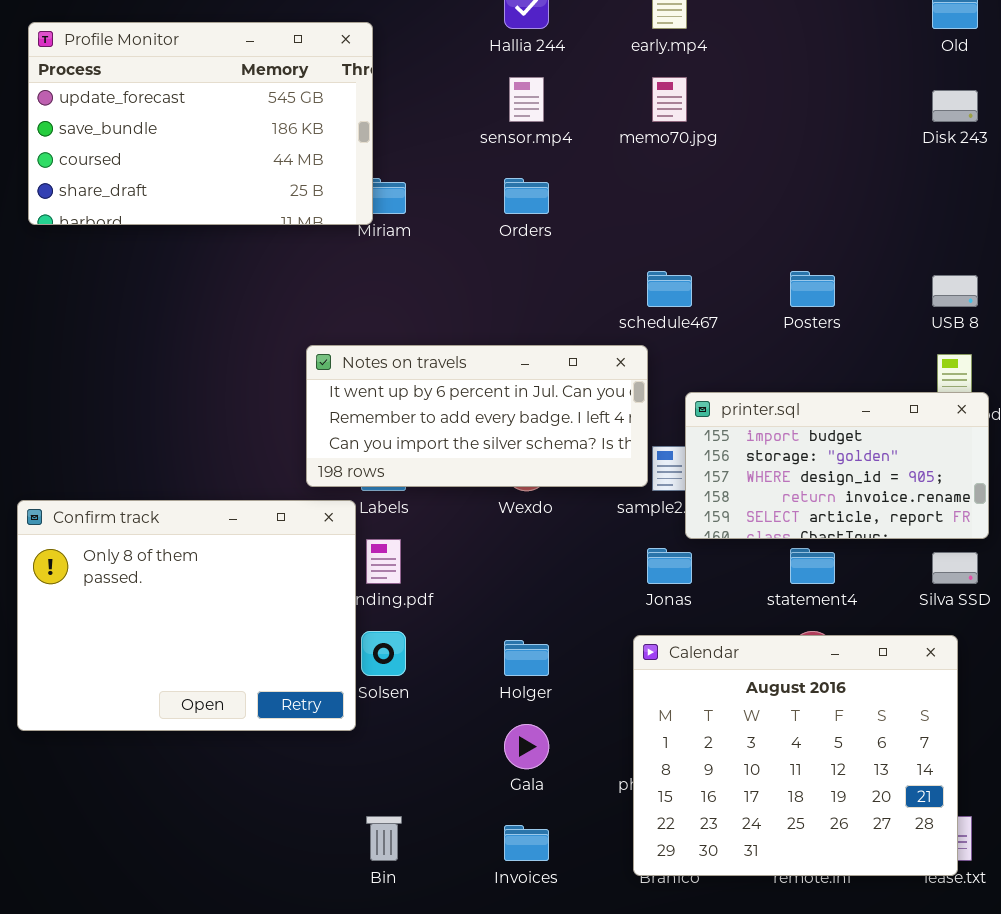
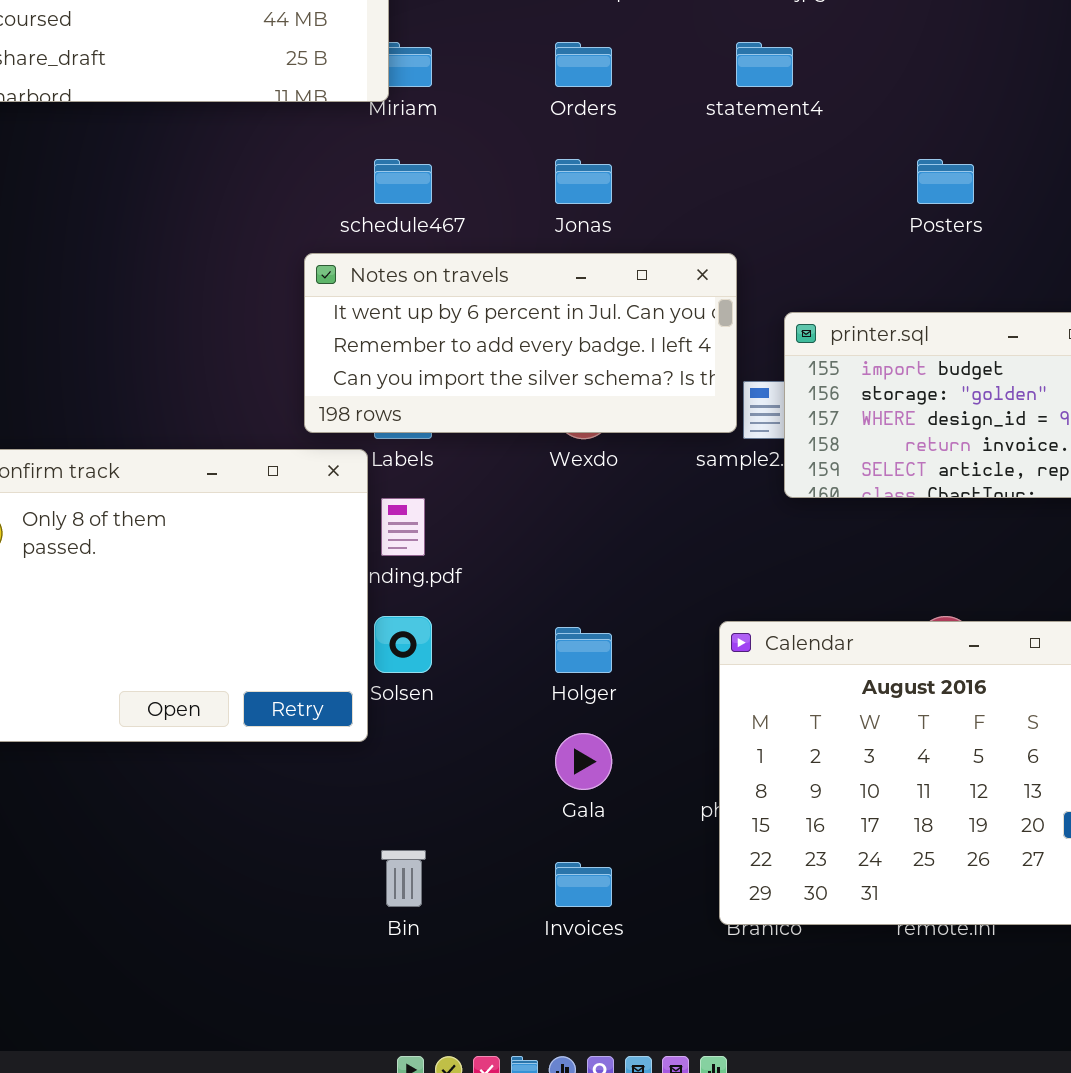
schedule467: [647,271,692,307] -> [374,159,432,204], moved
Jonas: [647,548,692,584] -> [555,159,612,204], moved
statement4: [790,548,835,584] -> [736,42,793,87], moved

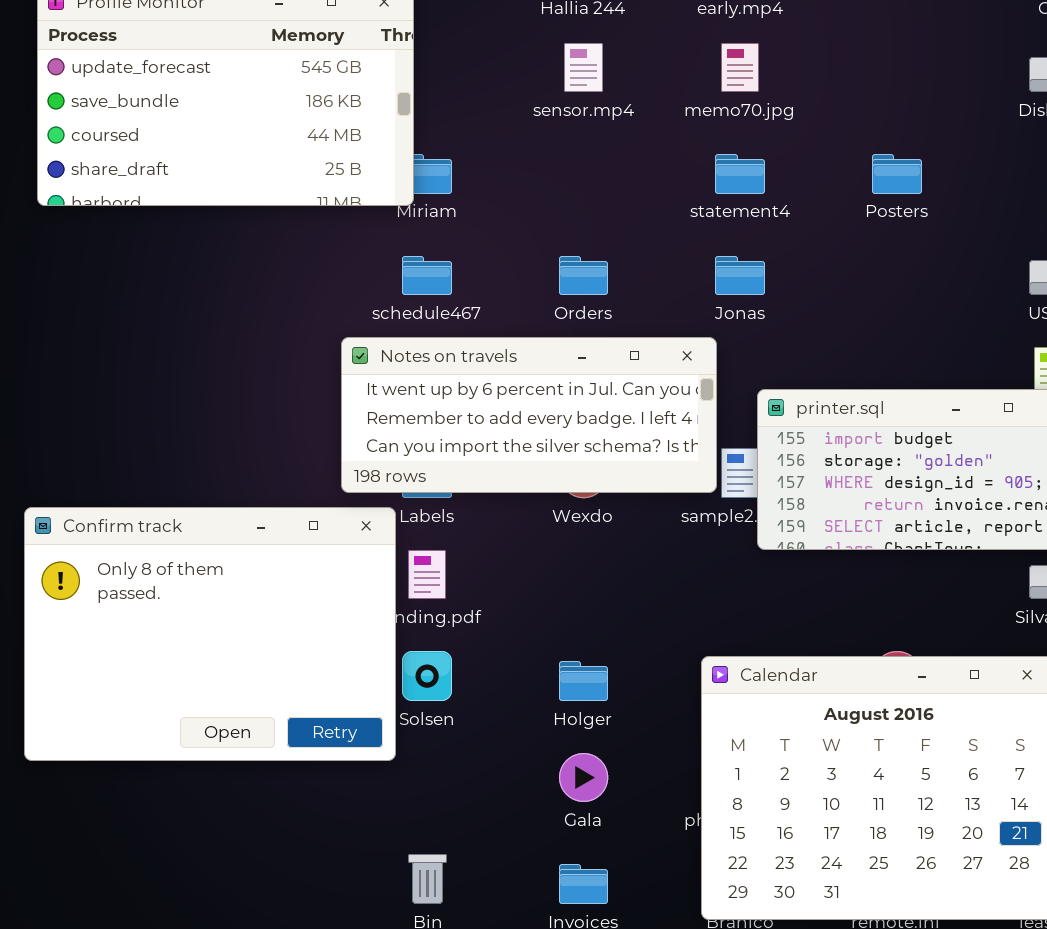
Orders: [555,42,612,87] -> [559,256,608,295], moved
Jonas: [555,159,612,204] -> [715,256,765,295], moved
Posters: [917,159,974,204] -> [872,154,922,194], moved

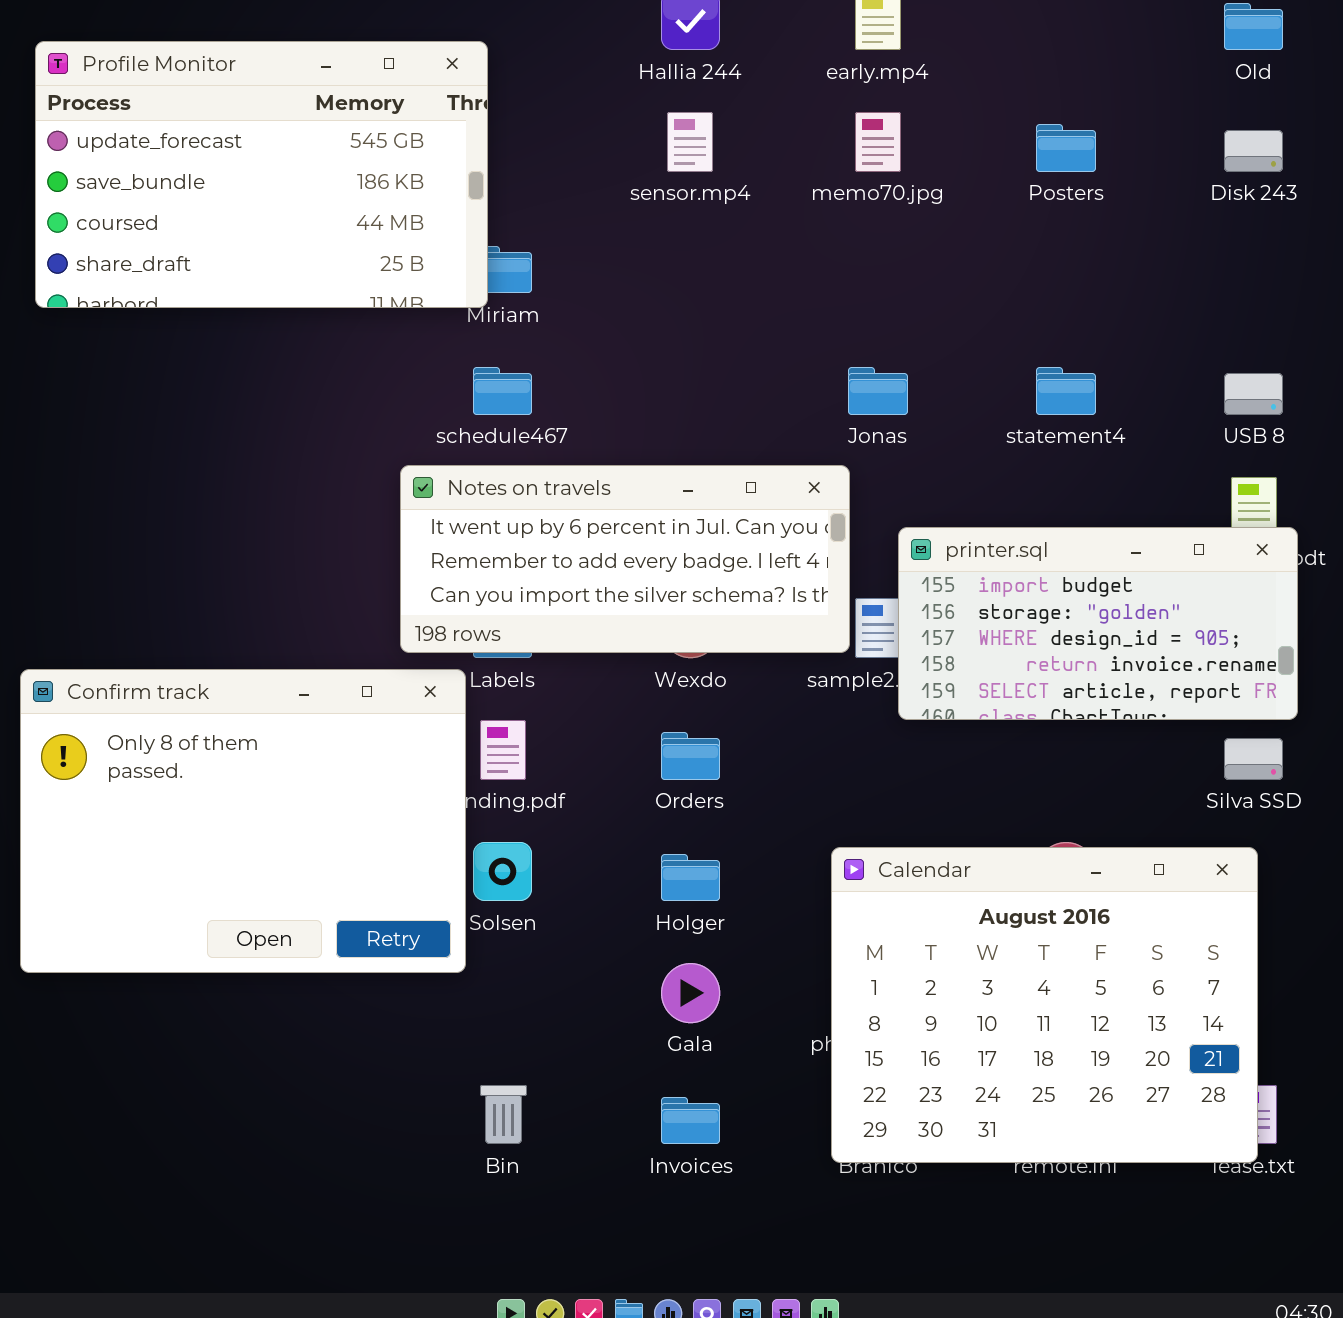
statement4: [715,154,765,194] -> [1036,367,1096,415], moved
Posters: [872,154,922,194] -> [1036,124,1096,172], moved
Orders: [559,256,608,295] -> [661,732,720,780], moved

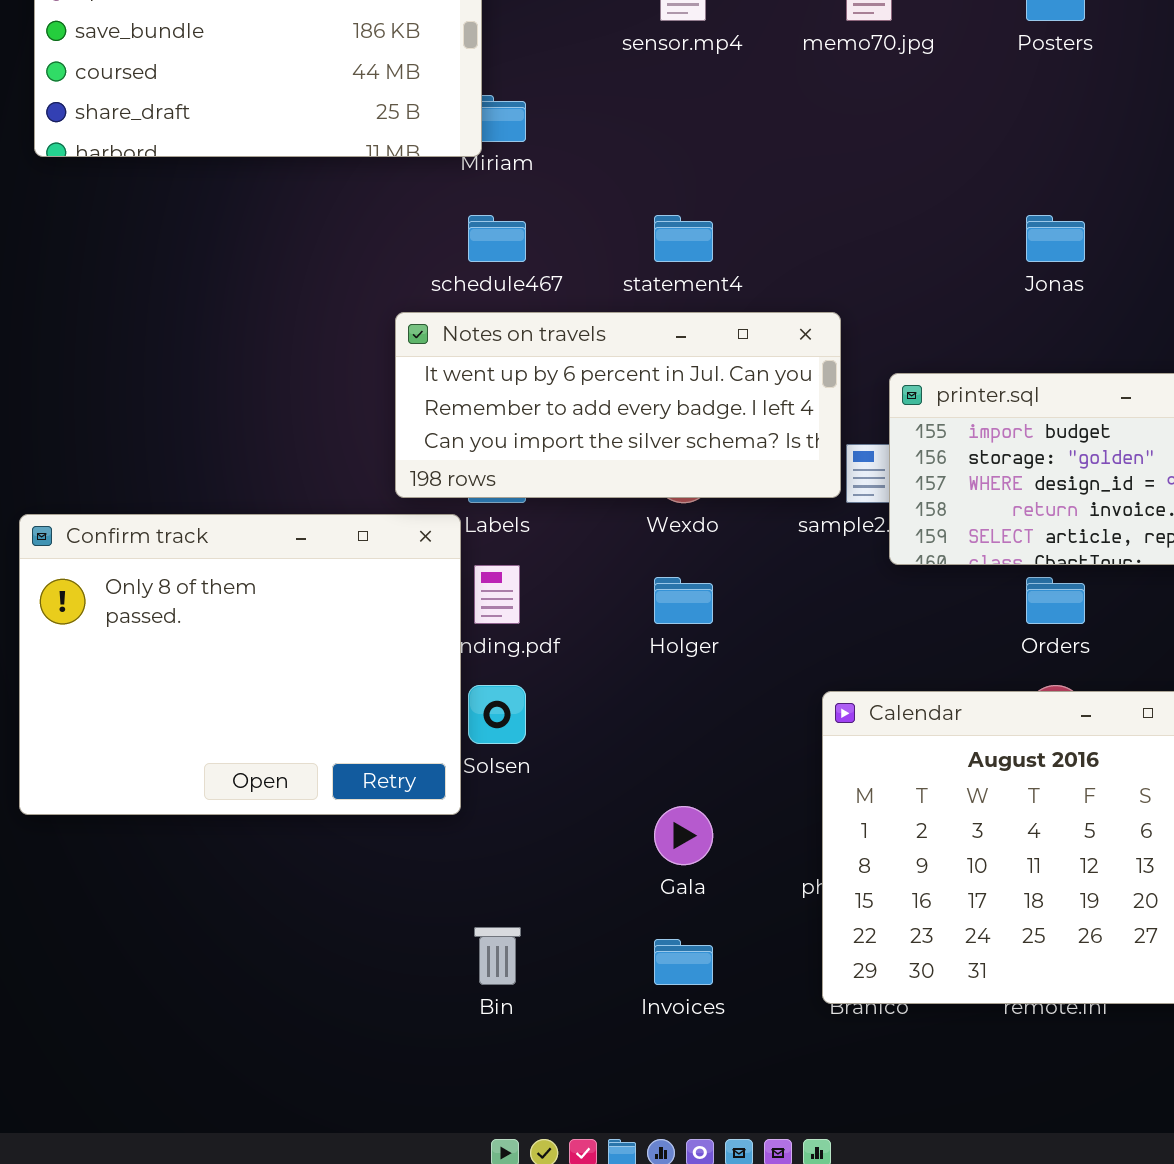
Jonas: [848,367,908,415] -> [1026,215,1085,262], moved
statement4: [1036,367,1096,415] -> [654,215,713,262], moved
Orders: [661,732,720,780] -> [1026,577,1085,624], moved
Holger: [661,854,720,901] -> [654,577,713,624], moved

